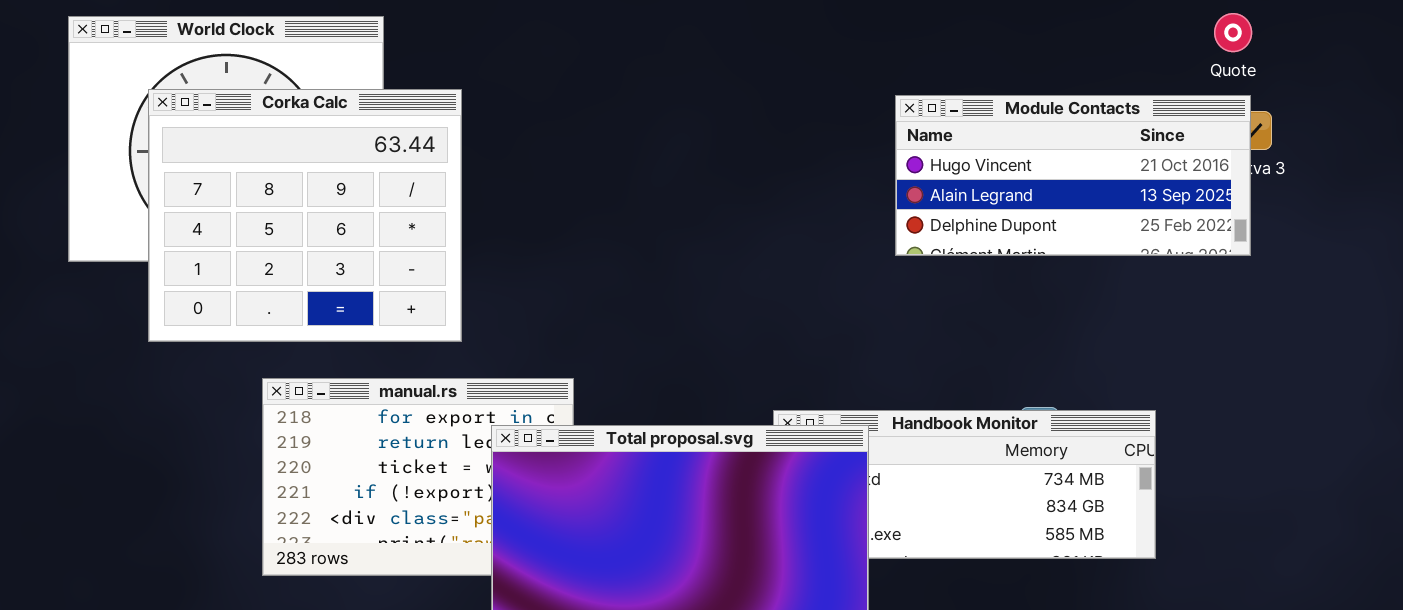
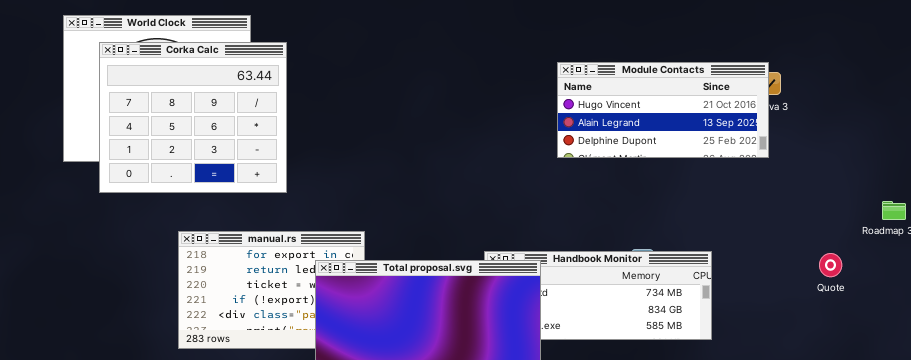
Quote: [1214,13,1252,52] -> [819,253,842,277], moved
Corka Calc: [148,89,462,342] -> [99,42,287,193], moved

